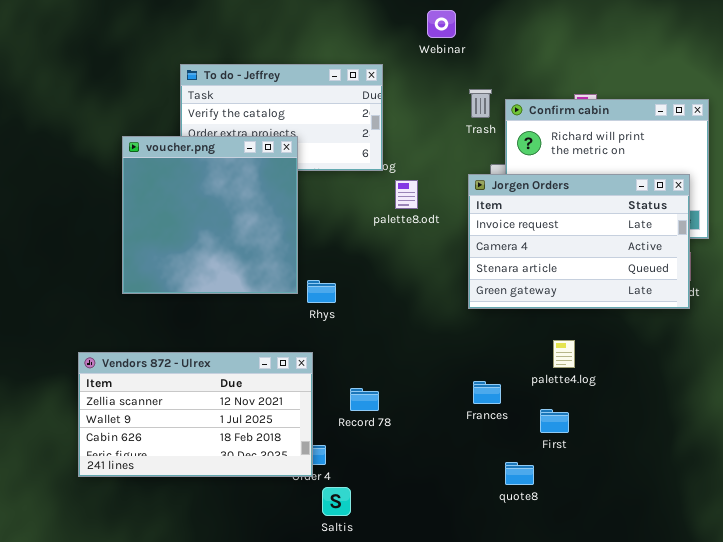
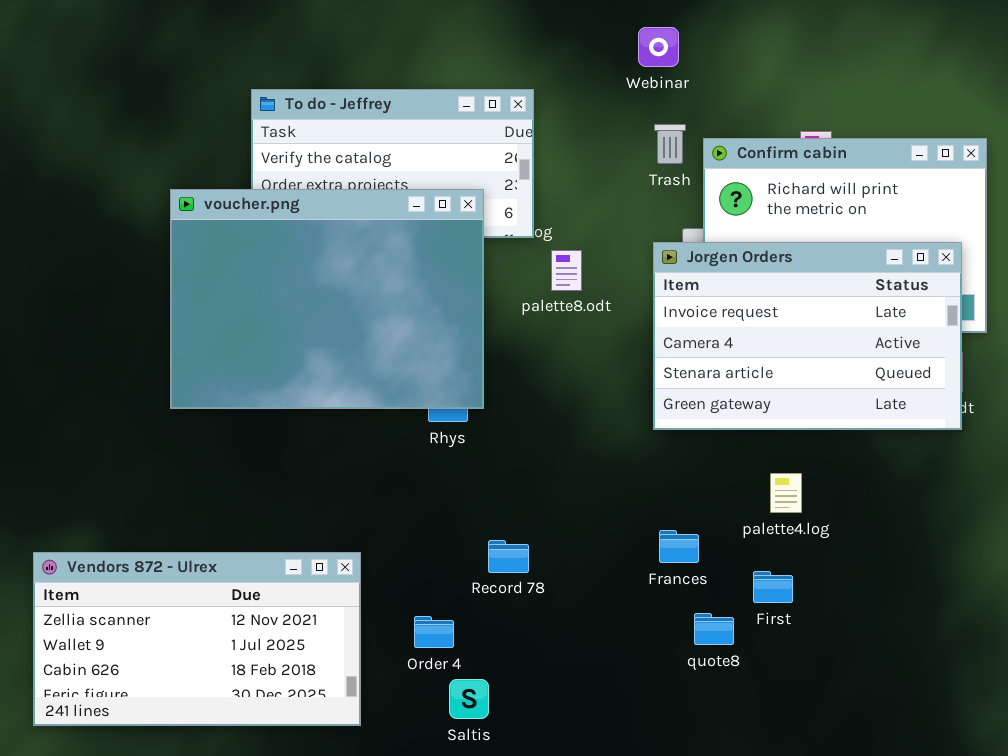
Webinar: [427,10,456,38] -> [638,27,679,67], moved
voucher.png: [122,136,298,294] -> [170,189,484,409], resized
Vendors 872 - Ulrex: [78,352,313,477] -> [33,552,361,726], moved
quote8: [505,462,534,485] -> [694,613,734,645], moved

